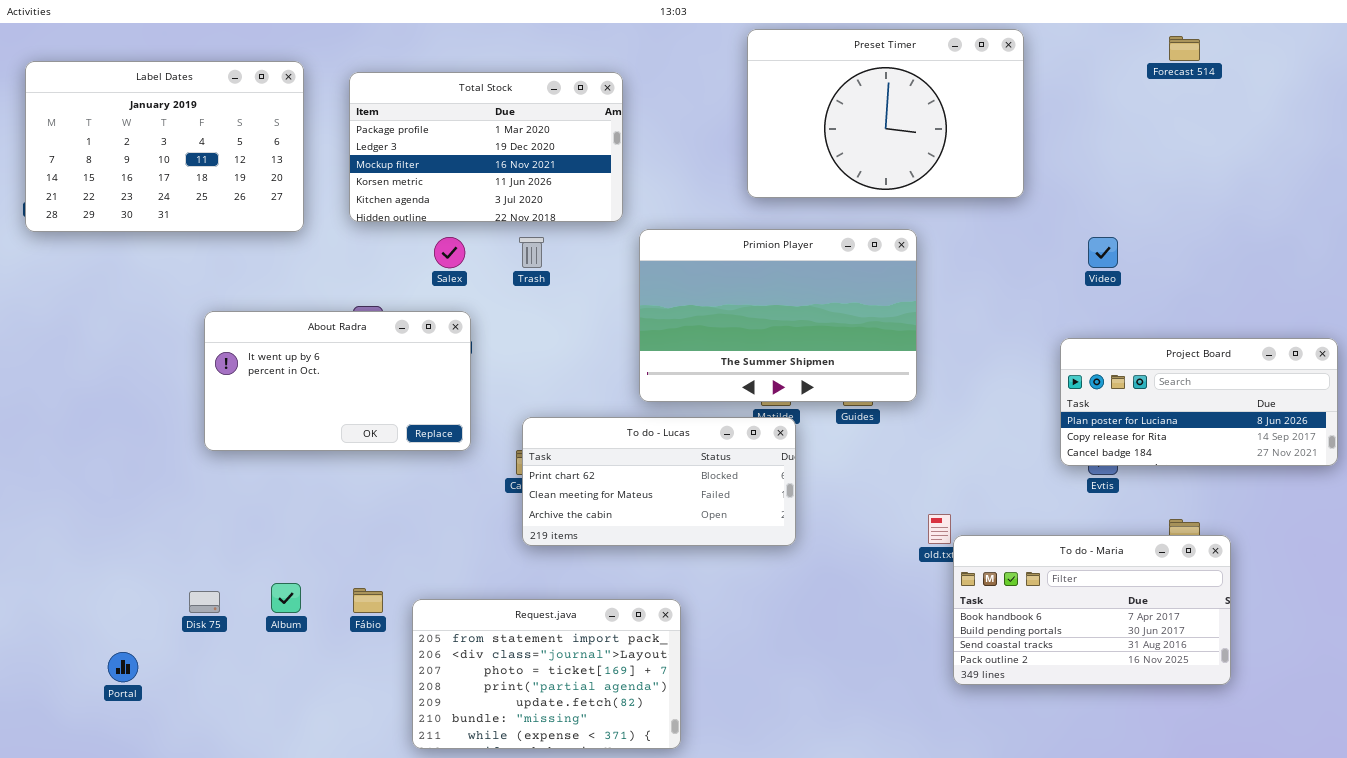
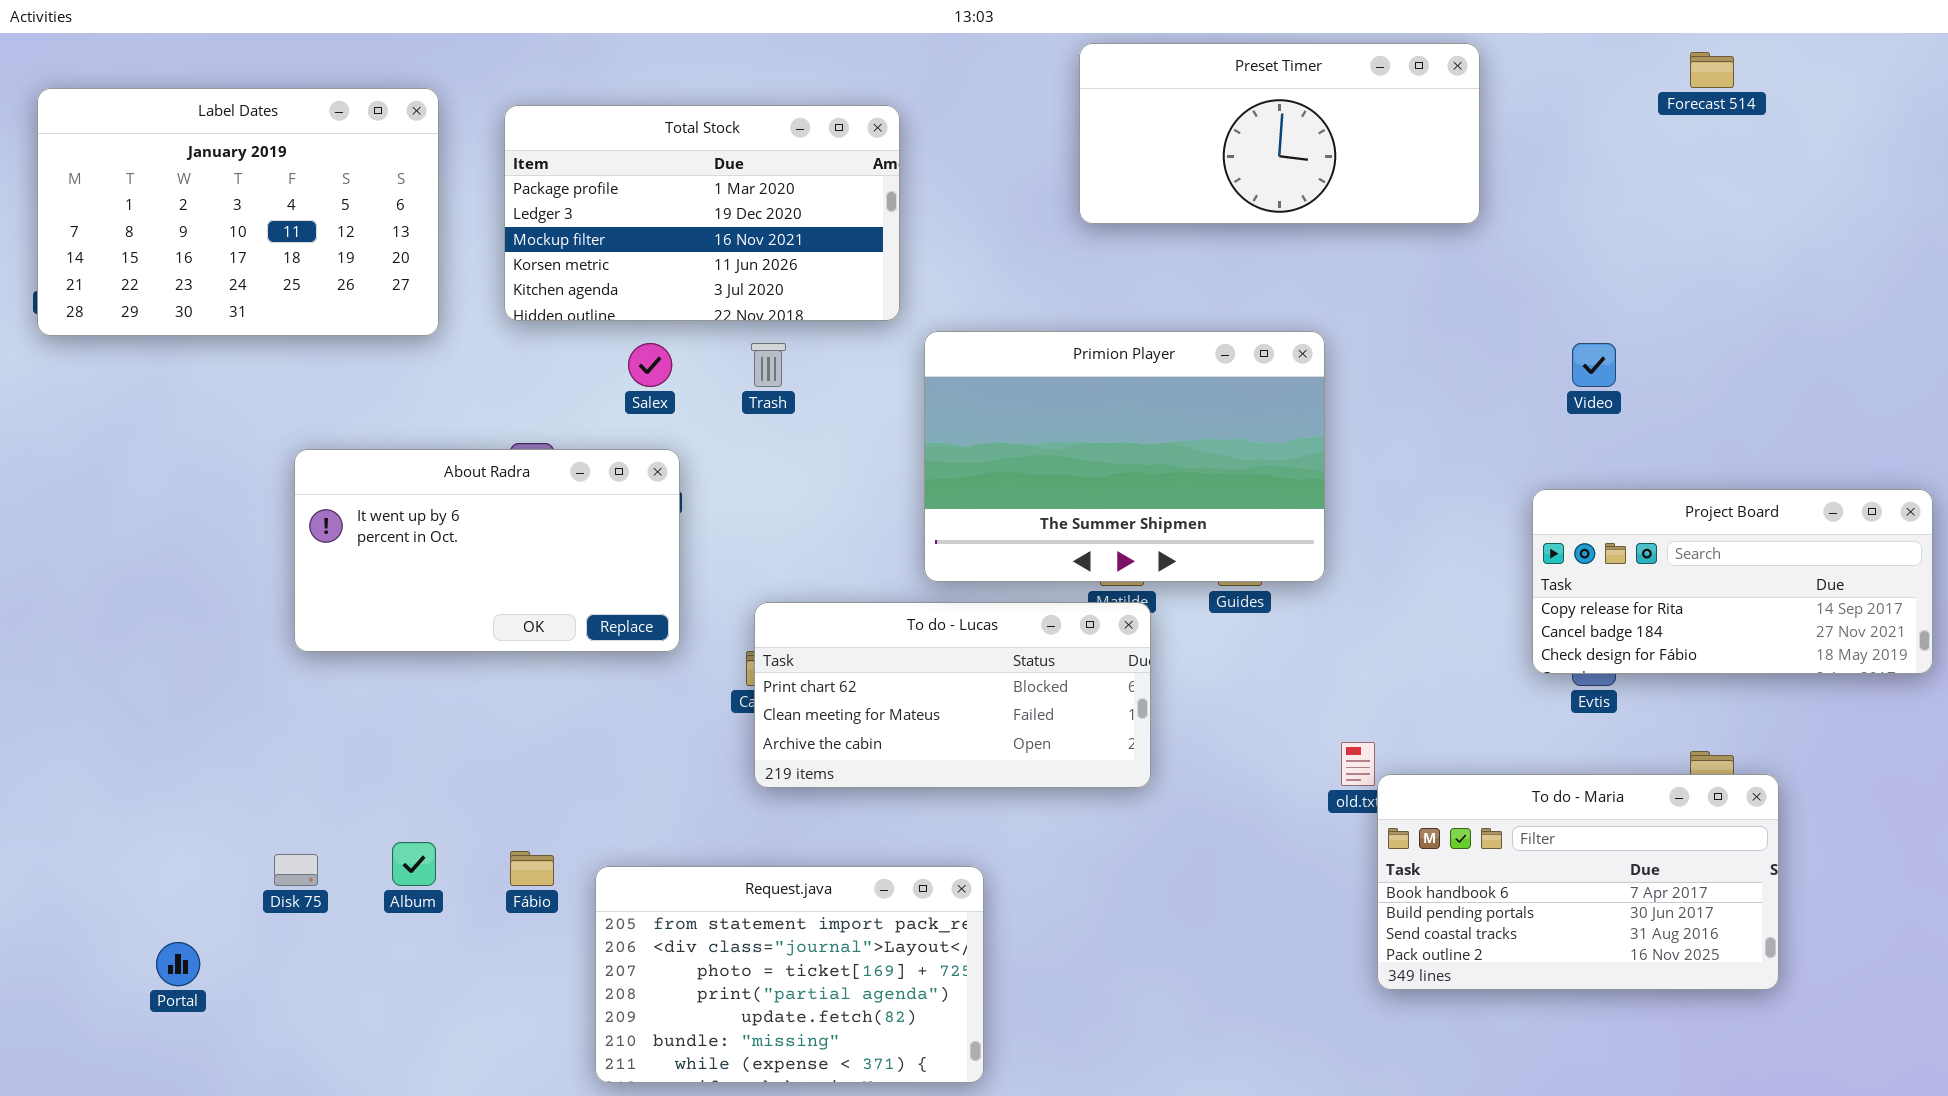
Preset Timer: [747,29,1024,198] -> [1079,43,1480,224], resized
Project Board: [1060,338,1338,466] -> [1532,489,1933,674], scrolled down 1 row

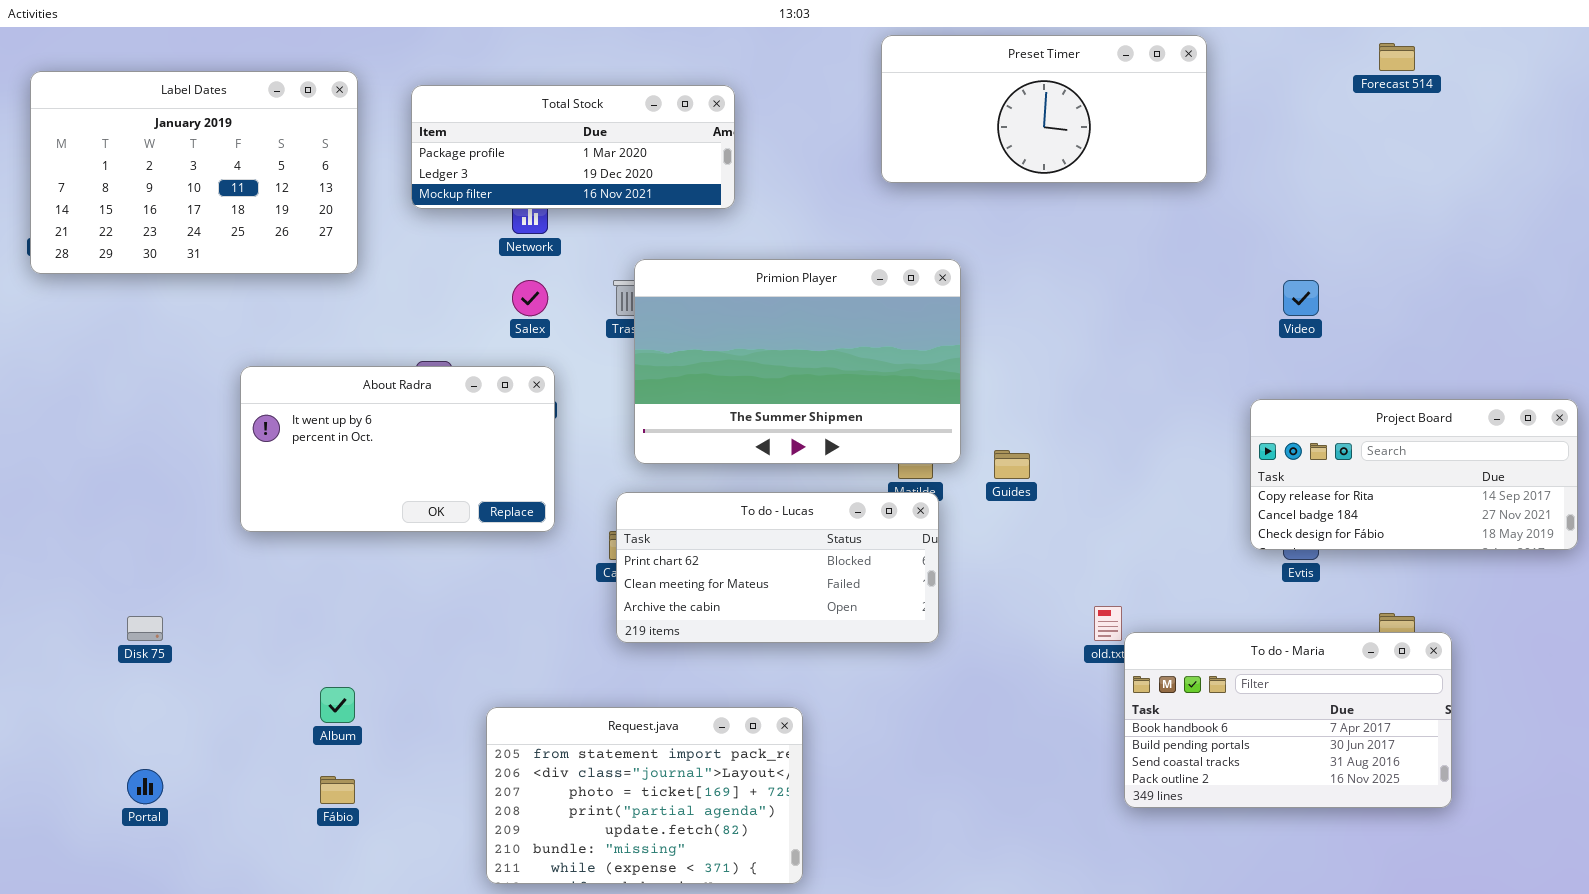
Total Stock: [504,105,900,321] -> [411,85,735,209], resized
Primion Player: [924,331,1325,582] -> [634,259,961,464], moved
Fábio: [510,851,554,886] -> [320,776,355,804], moved
Disk 75: [274,854,318,886] -> [127,616,163,641], moved

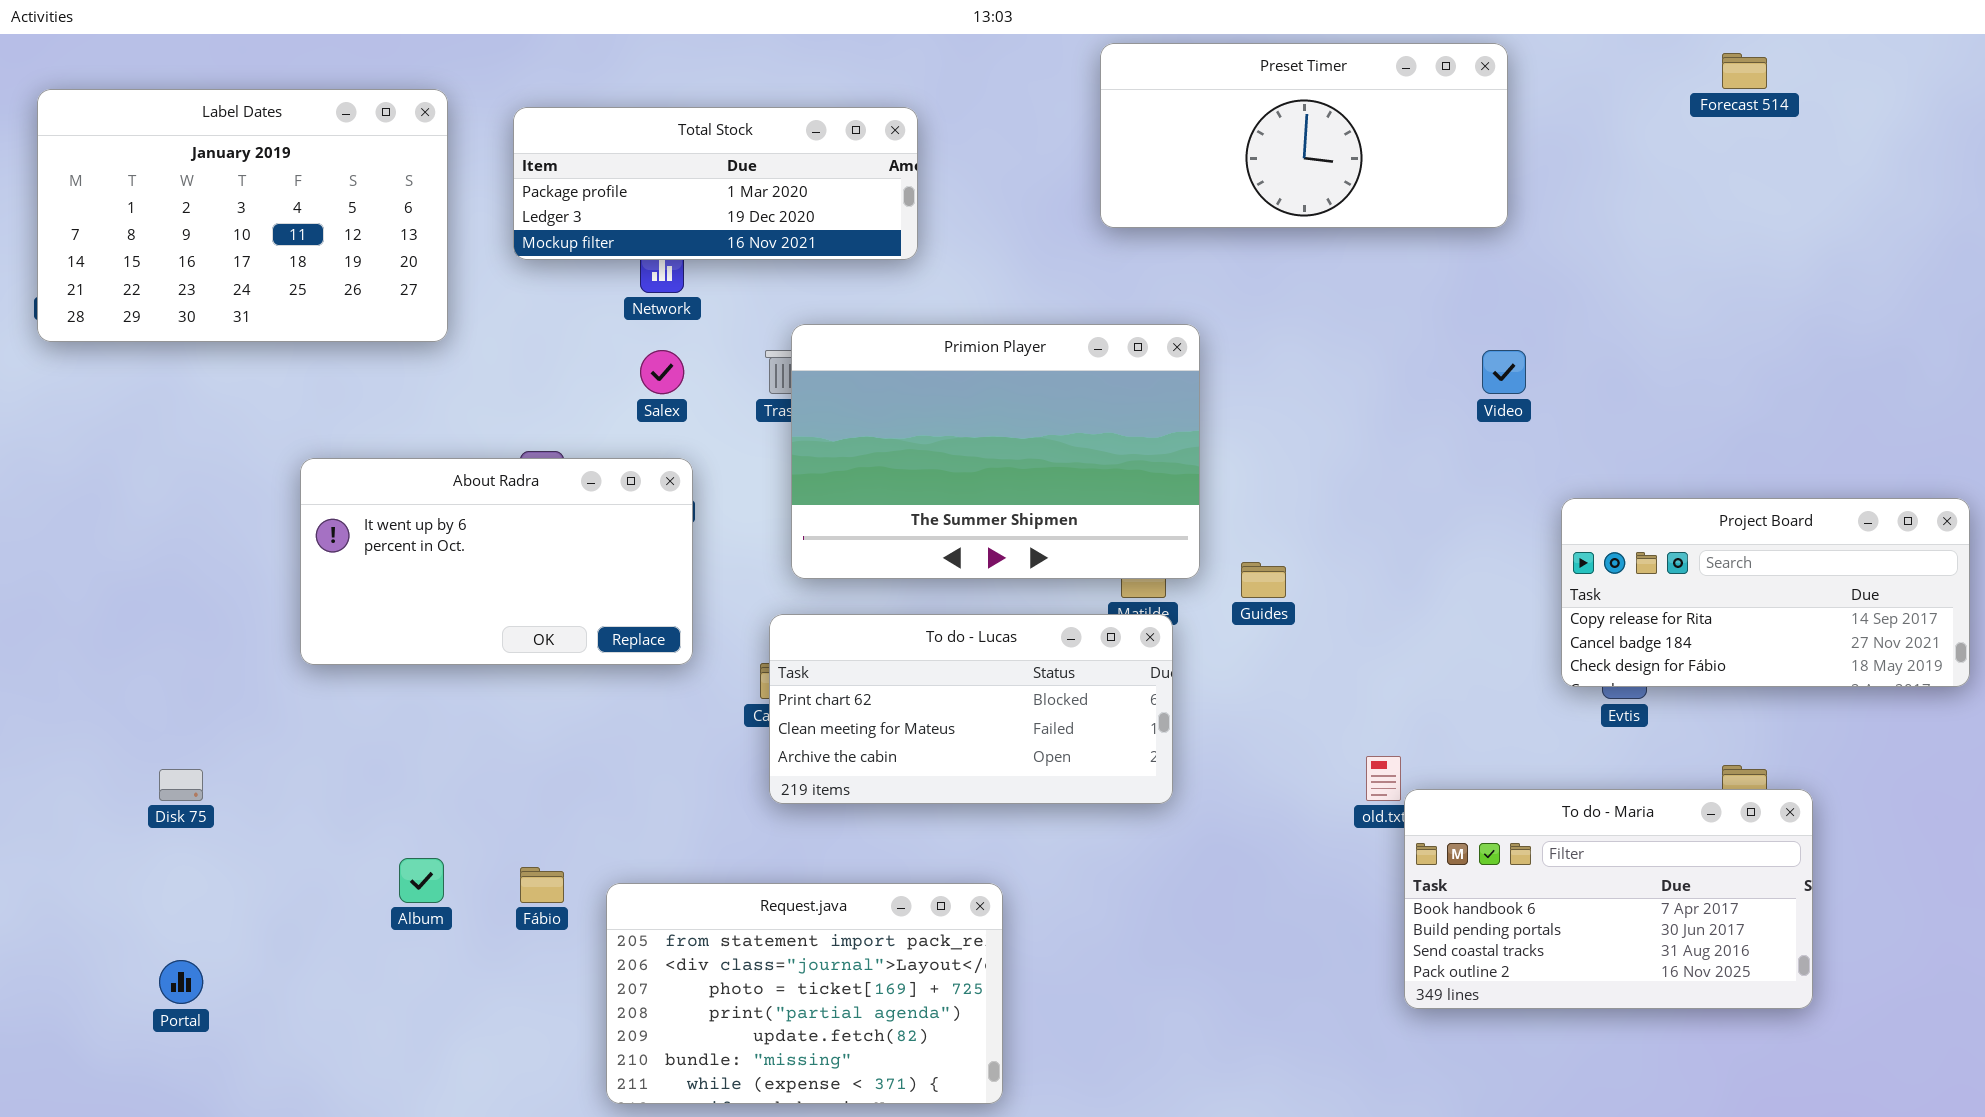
Video: [1283,280,1319,316] -> [1482,350,1526,394], moved
Fábio: [320,776,355,804] -> [520,867,564,903], moved

